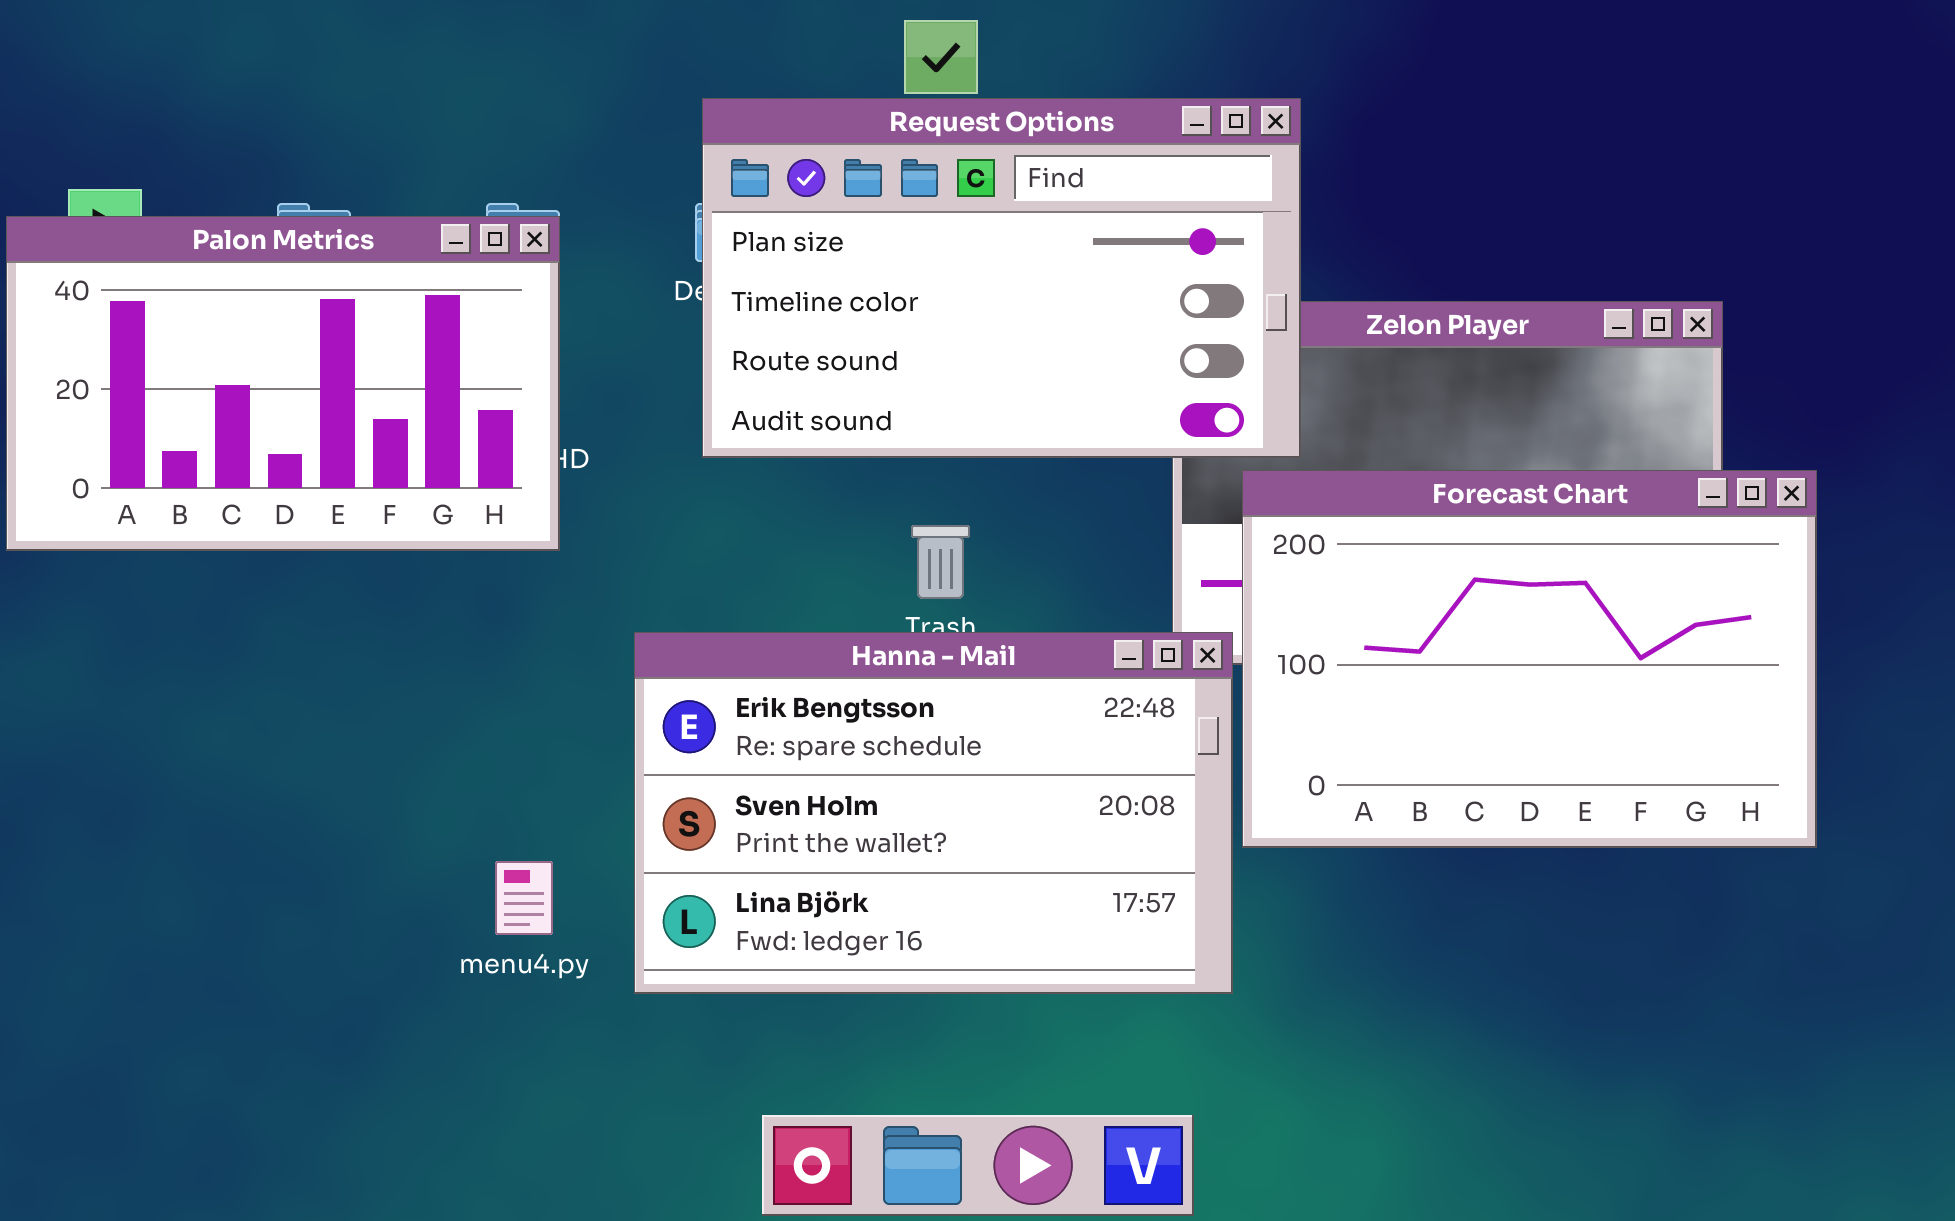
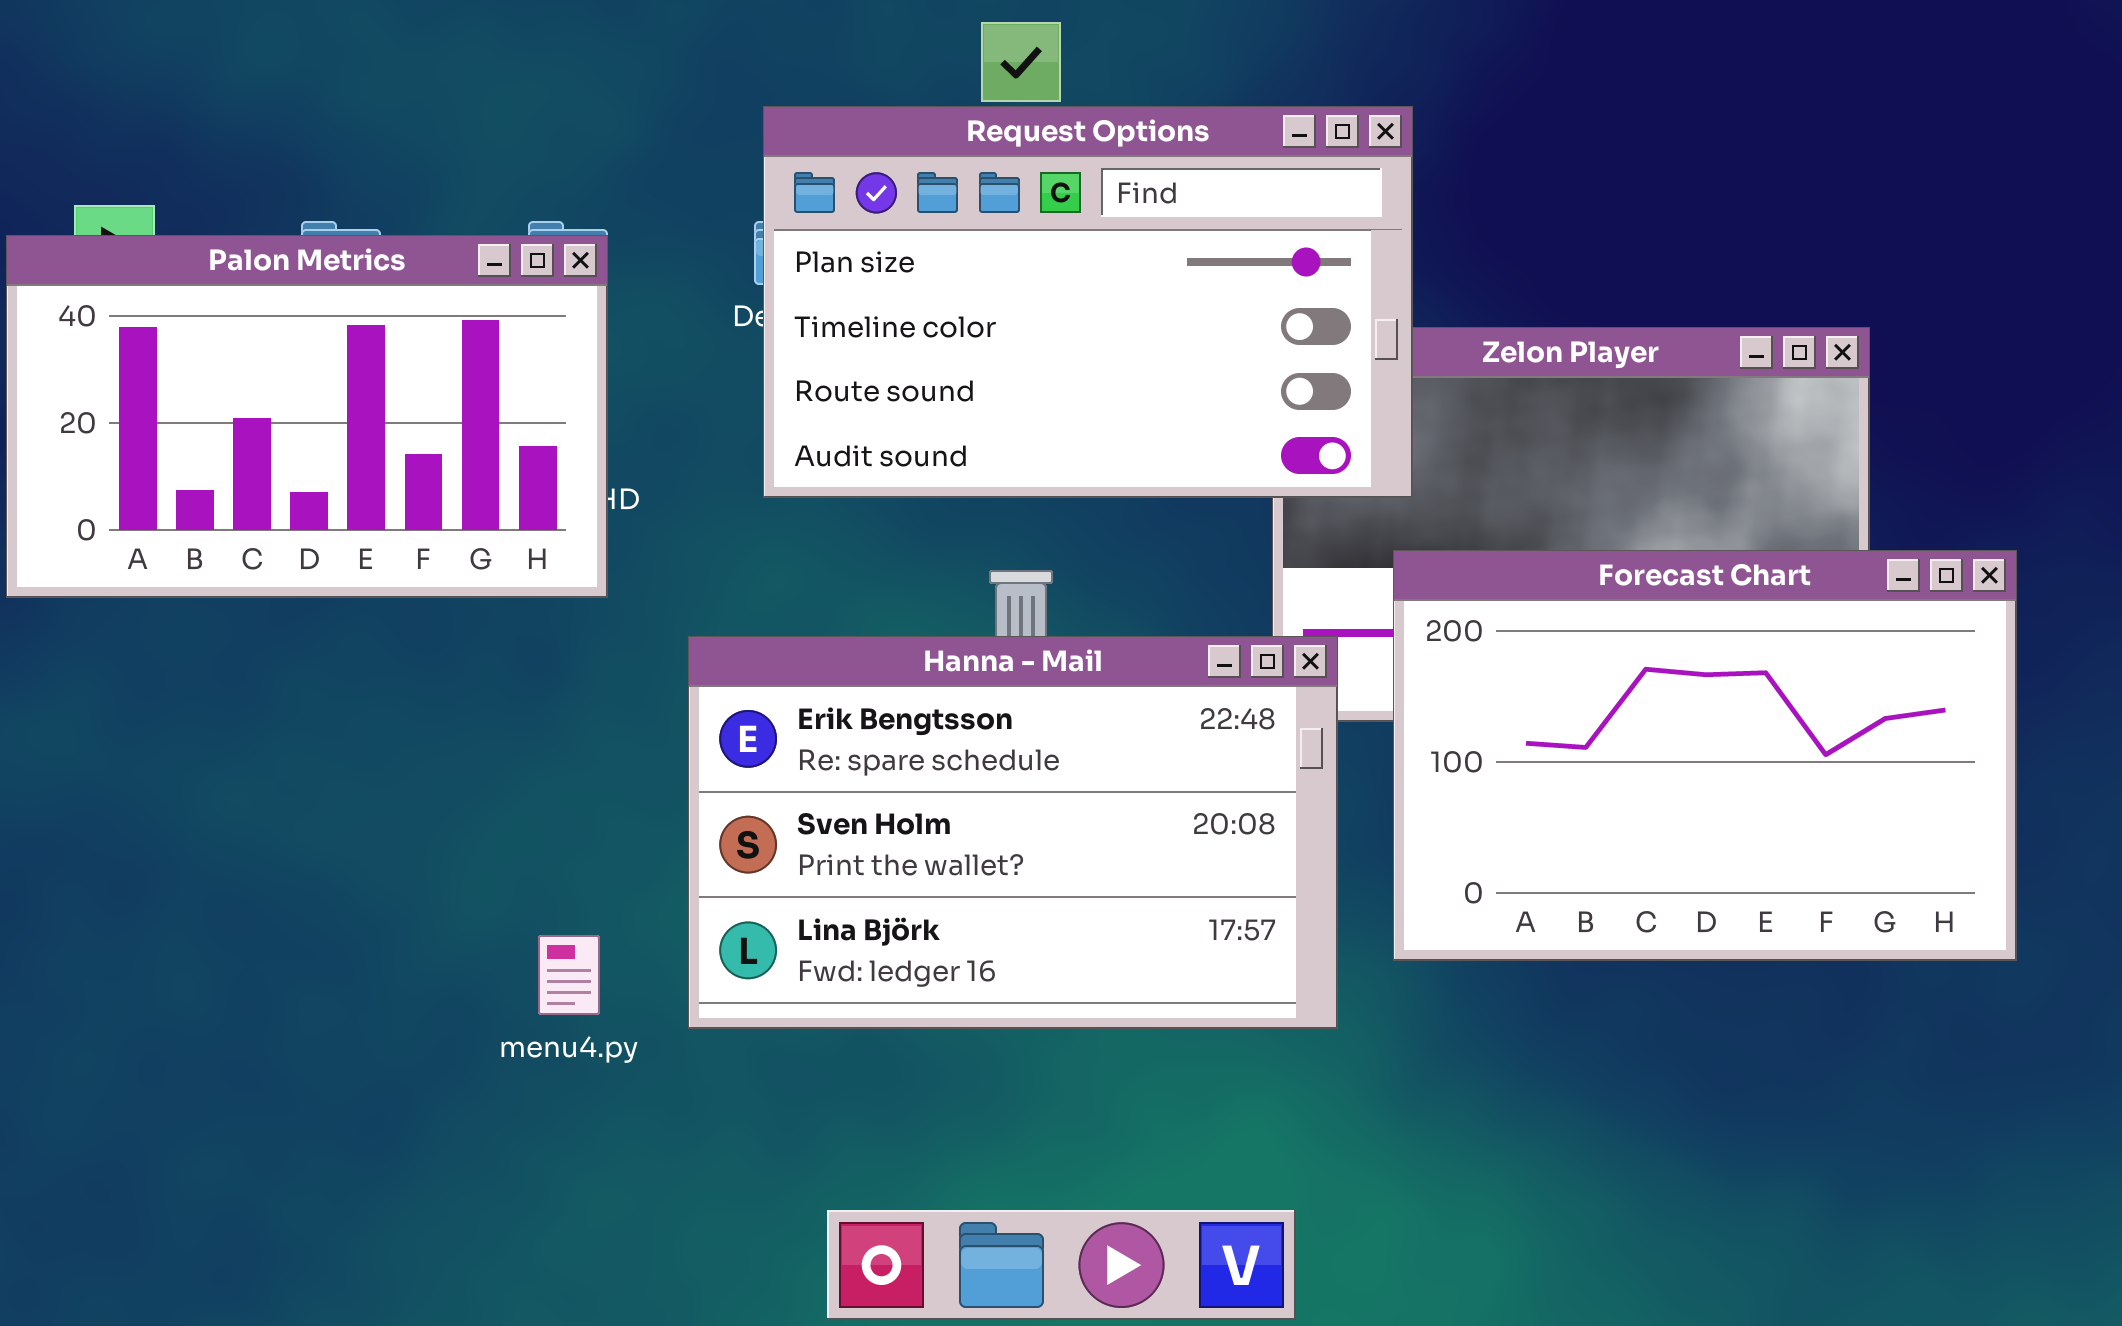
Forecast Chart: [1242,470,1817,848] -> [1393,550,2017,961], moved
Hanna - Mail: [634,632,1233,994] -> [688,636,1338,1029], moved

